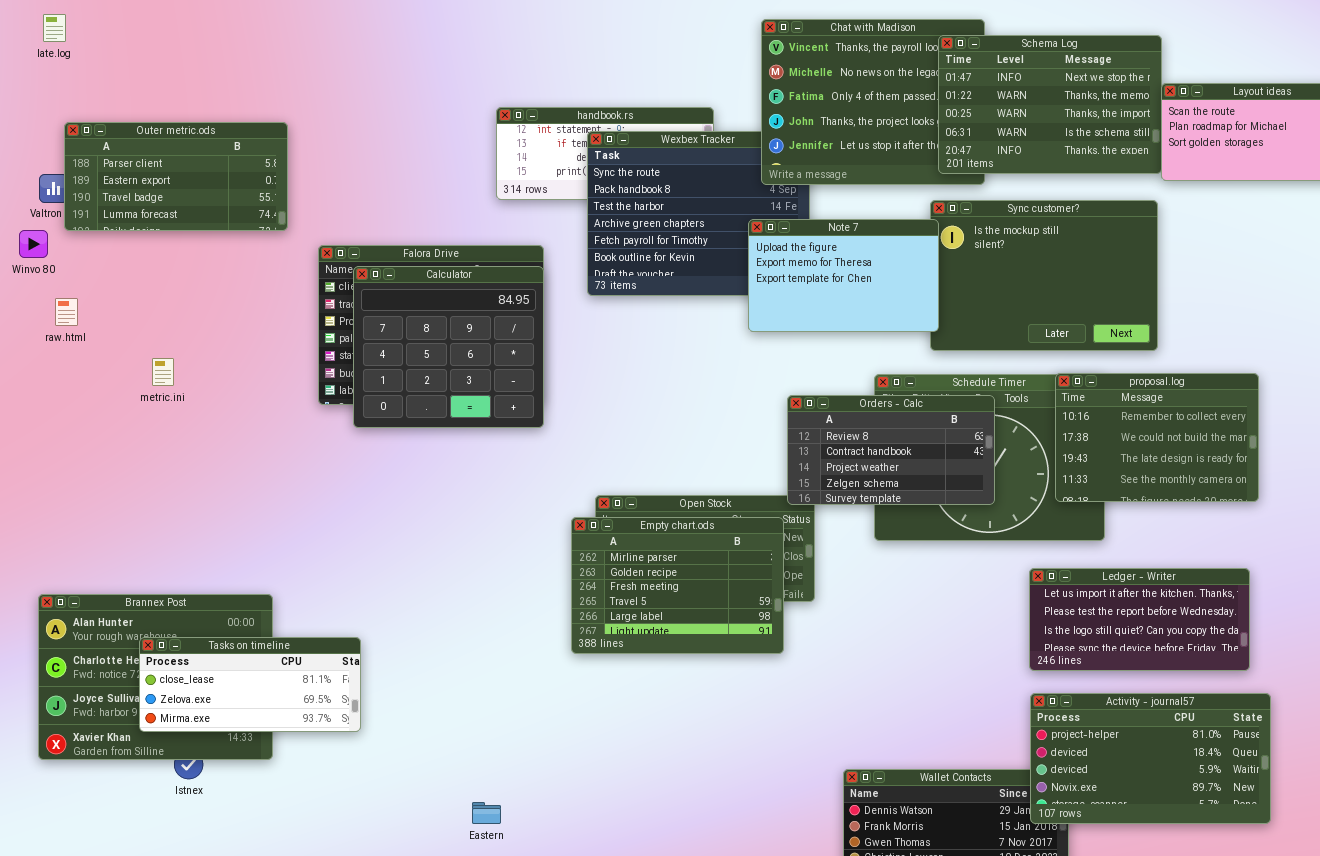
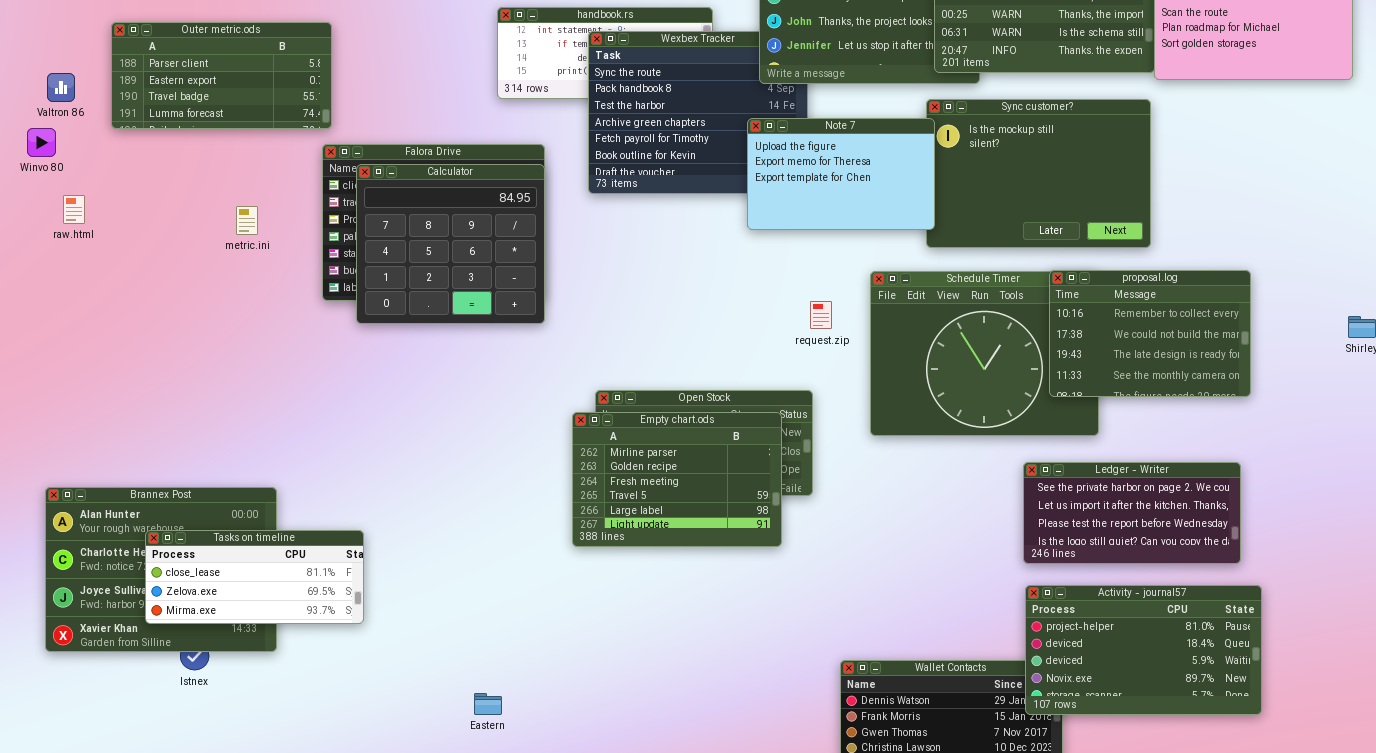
Outer metric.ods: [64,122,288,231] -> [111,22,332,129], moved
metric.ini: [152,358,174,386] -> [236,206,258,235], moved
Orders - Calc: [787,395,995,505] -> none, closed
Ledger - Writer: [1029,568,1250,671] -> [1023,462,1241,564], scrolled up 1 row

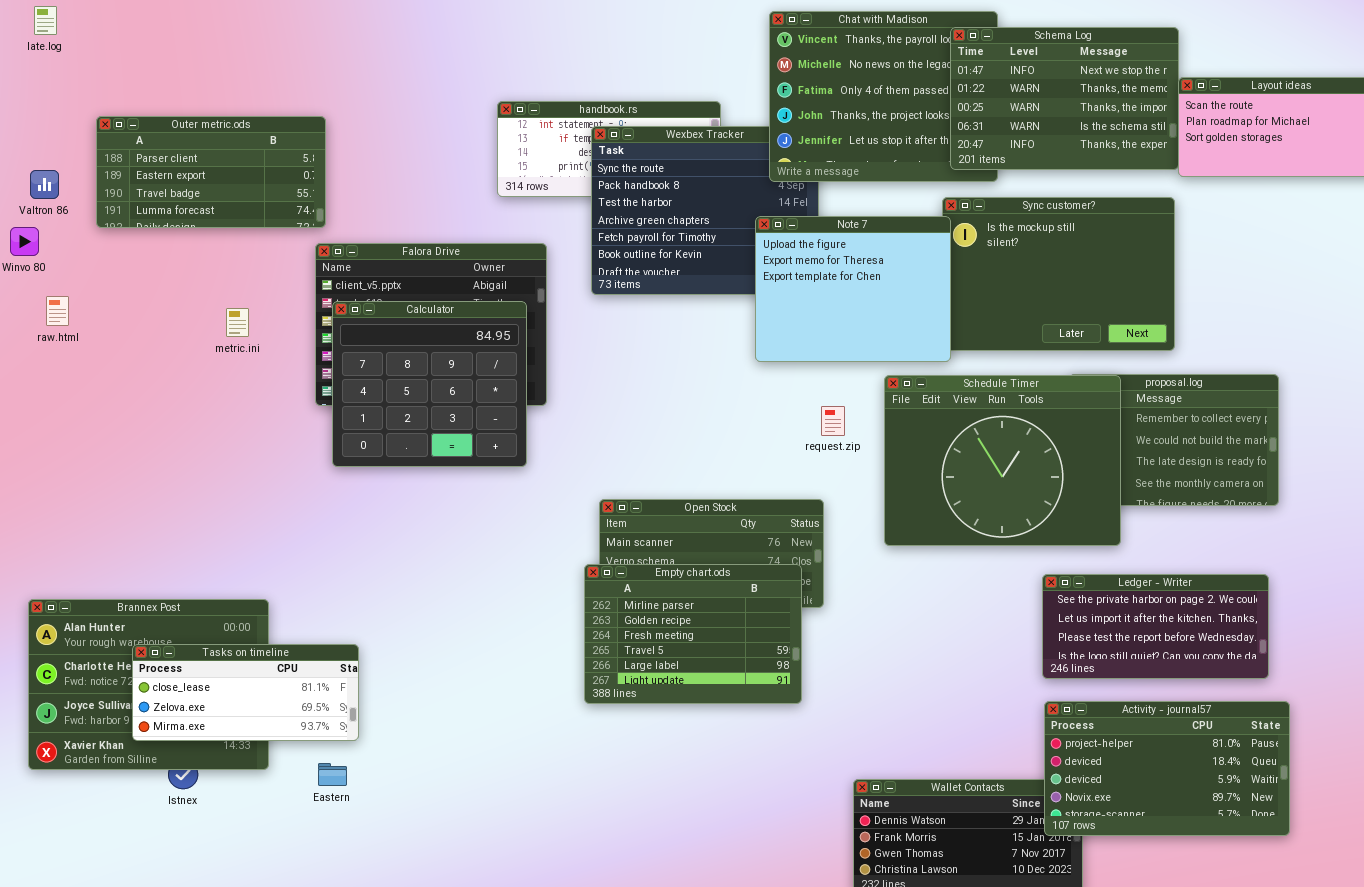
Note 7: [747,118,935,230] -> [755,216,951,362], resized
Calculator: [356,164,545,324] -> [332,301,527,467], moved
Schedule Timer: [870,271,1099,436] -> [884,375,1121,546], raised
Empty chart.ods: [572,412,782,547] -> [584,564,802,704], moved
Eastern: [474,693,502,715] -> [318,763,347,786], moved

